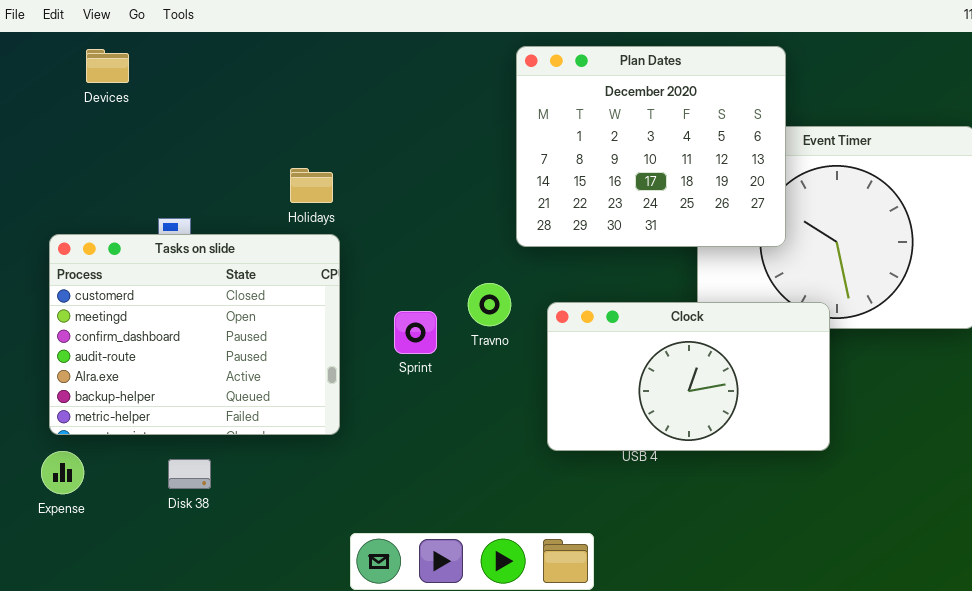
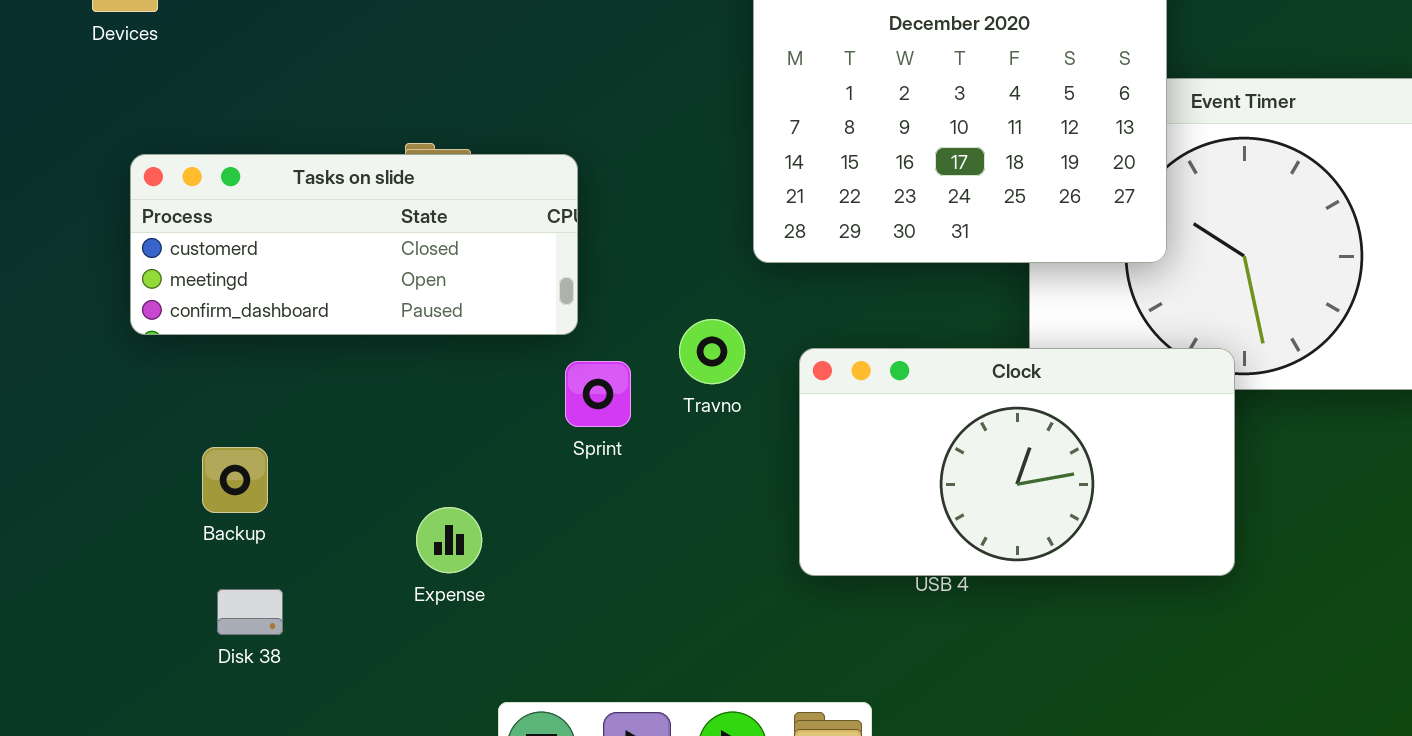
Tasks on slide: [49,234,340,435] -> [130,154,578,335], moved, resized
Expense: [41,451,84,494] -> [416,507,482,573], moved

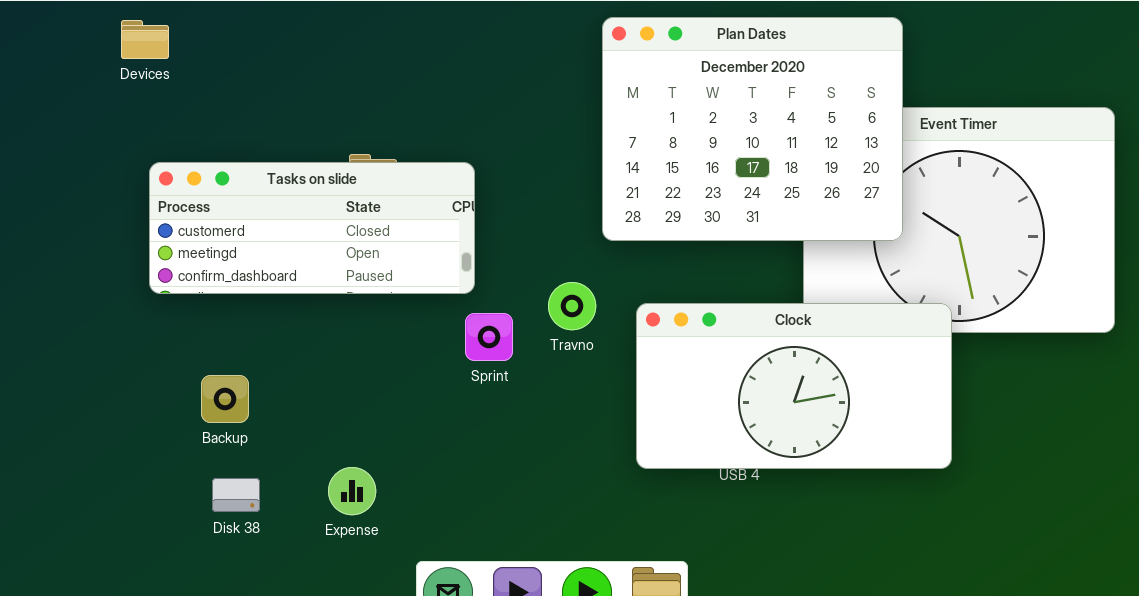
Expense: [416,507,482,573] -> [328,467,376,515], moved

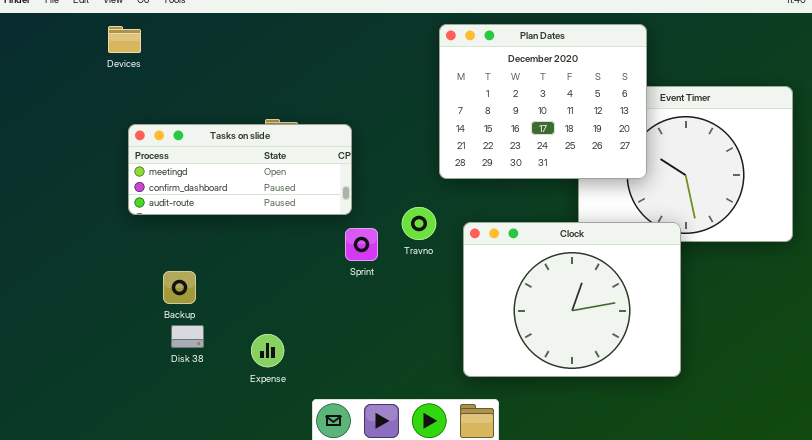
Tasks on slide: [149,162,475,294] -> [128,124,352,215], scrolled down 1 row
Clock: [636,303,952,469] -> [463,222,681,377], resized
Disk 38: [212,478,260,512] -> [171,325,204,348], moved

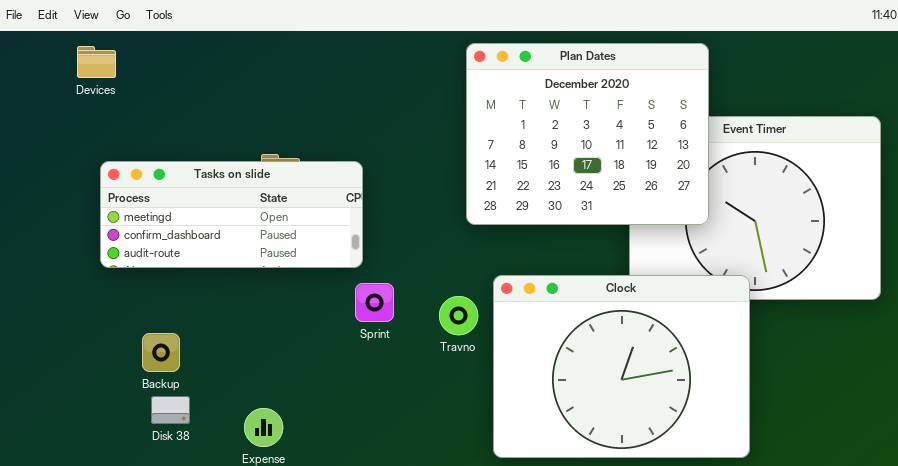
Travno: [402,207,436,240] -> [439,296,478,335], moved

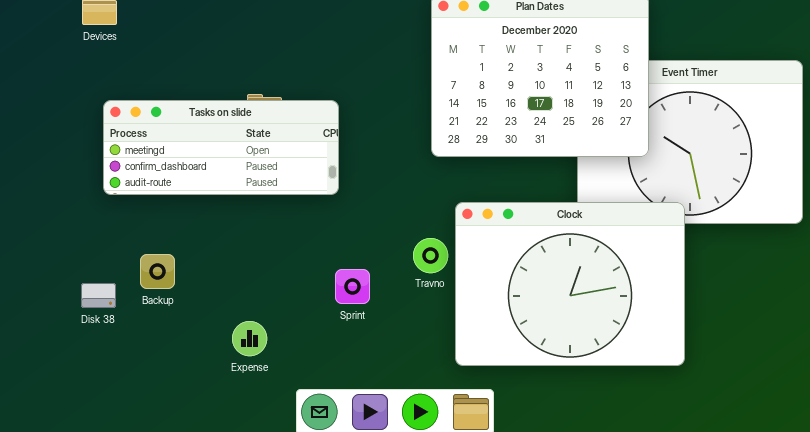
Sprint: [355,283,394,322] -> [335,269,370,304], moved
Travno: [439,296,478,335] -> [413,238,448,273], moved
Disk 38: [151,396,190,424] -> [81,283,116,308], moved

